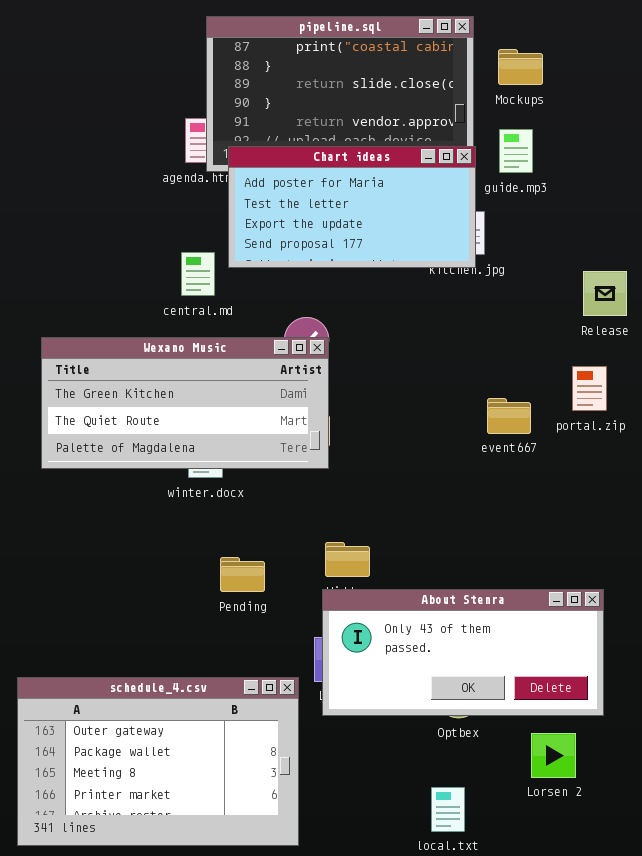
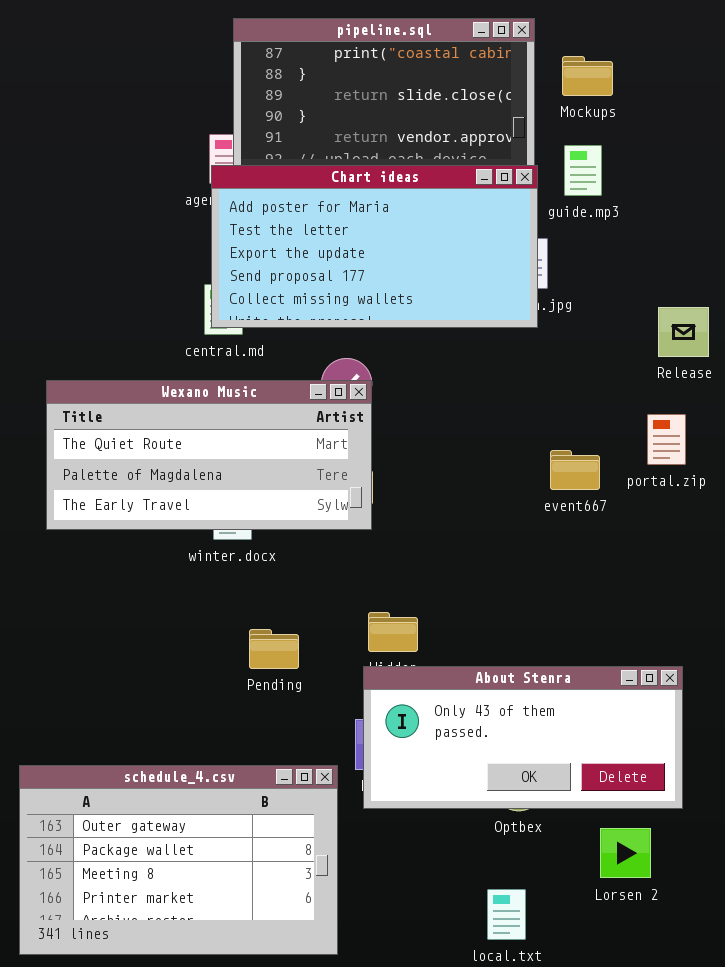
Chart ideas: [228,146,476,268] -> [211,165,538,328], resized
Wexano Music: [41,337,329,469] -> [46,380,372,530], scrolled down 1 row

